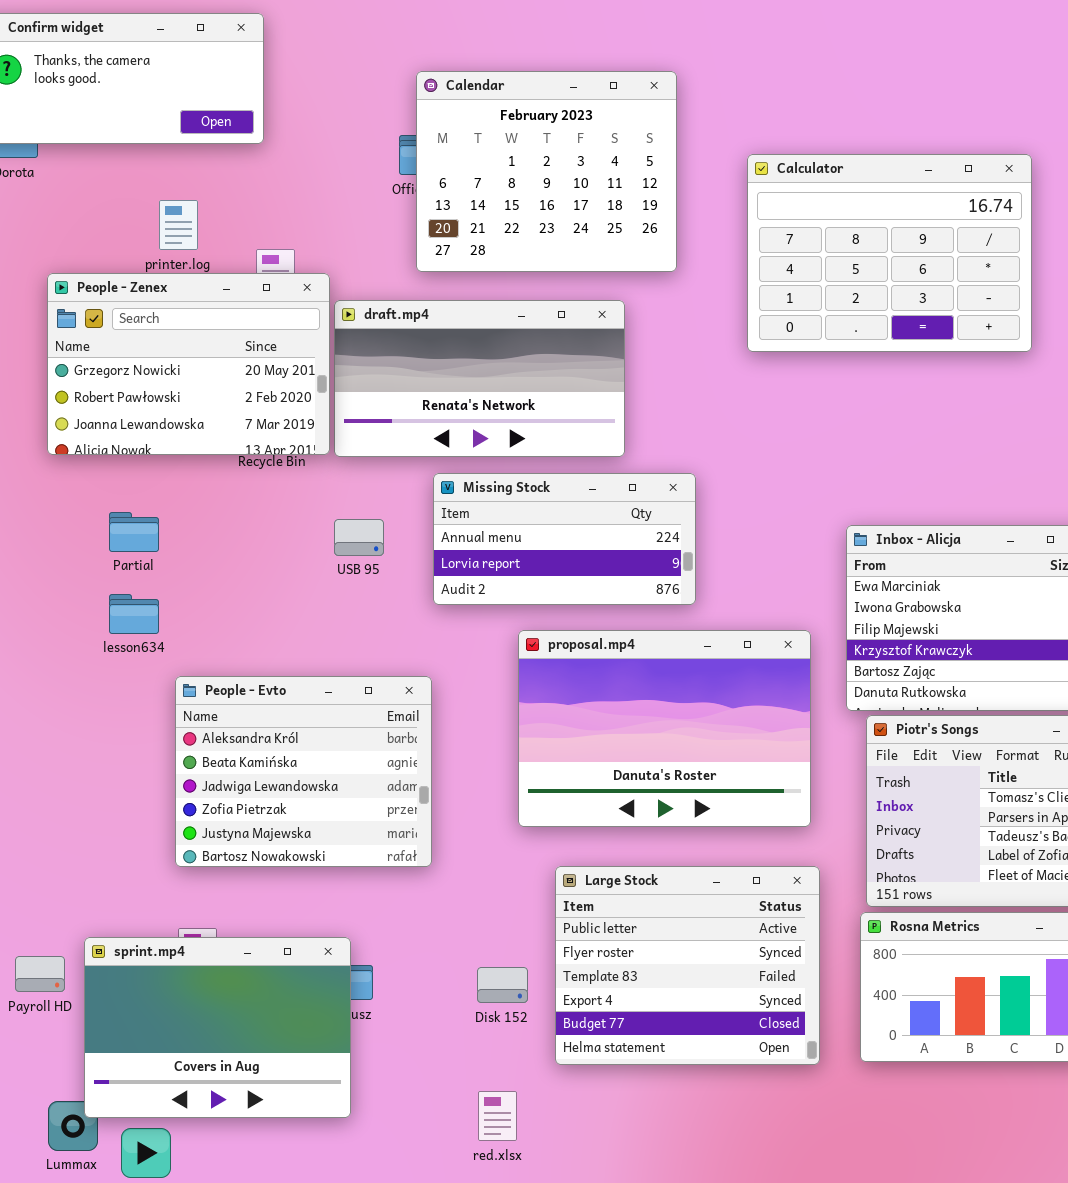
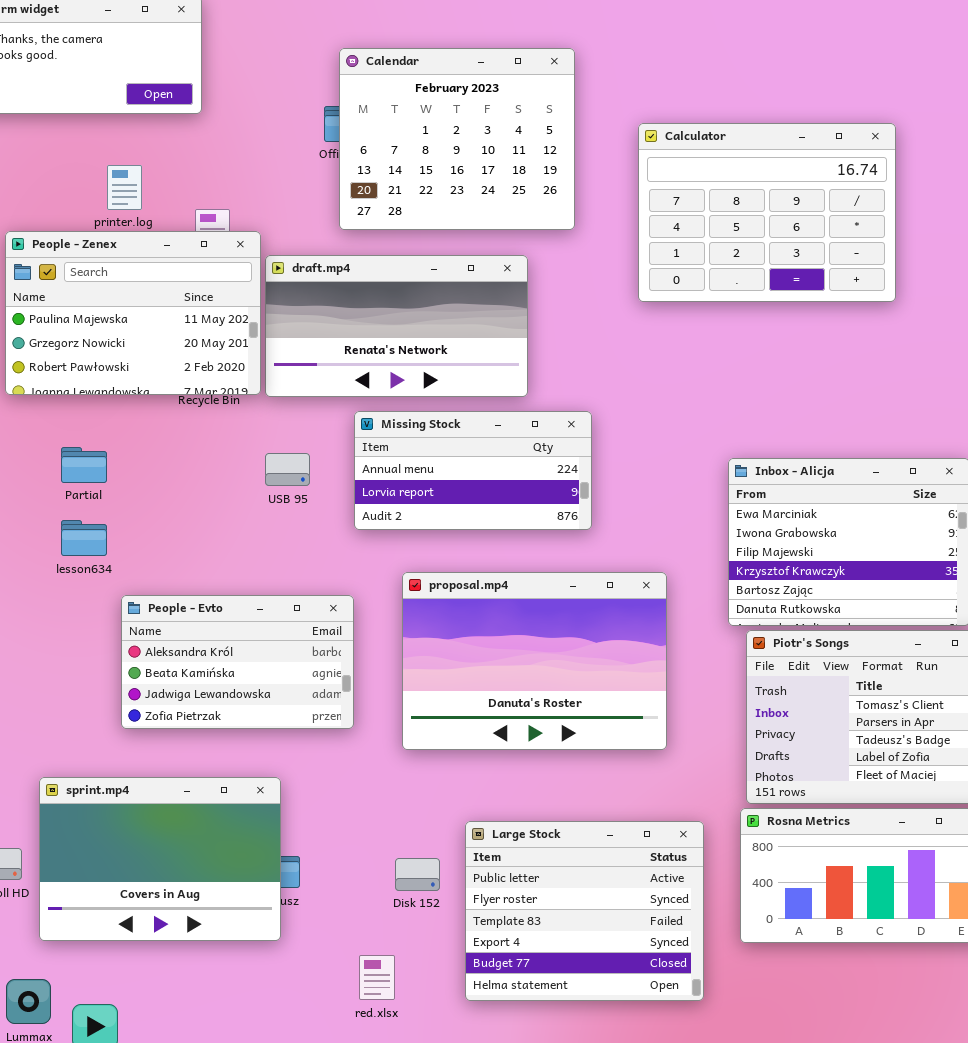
People - Zenex: [47,273,330,455] -> [5,231,261,395], scrolled up 1 row
proposal.mp4: [518,630,811,827] -> [402,572,667,750], moved
People - Evto: [175,676,432,867] -> [121,595,354,729], resized
Large Stock: [555,866,820,1065] -> [465,821,704,1001], moved
sprint.mp4: [84,937,351,1118] -> [39,777,281,941], moved
red.xlsx: [478,1091,517,1141] -> [359,955,395,1000], moved

